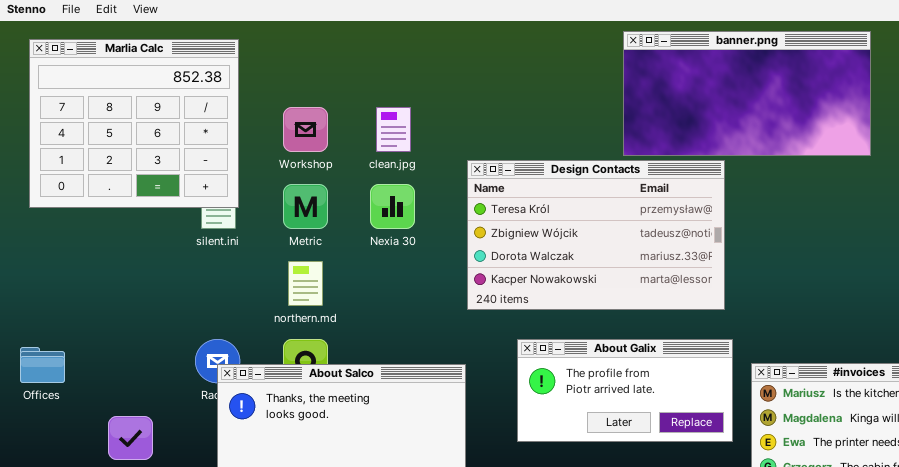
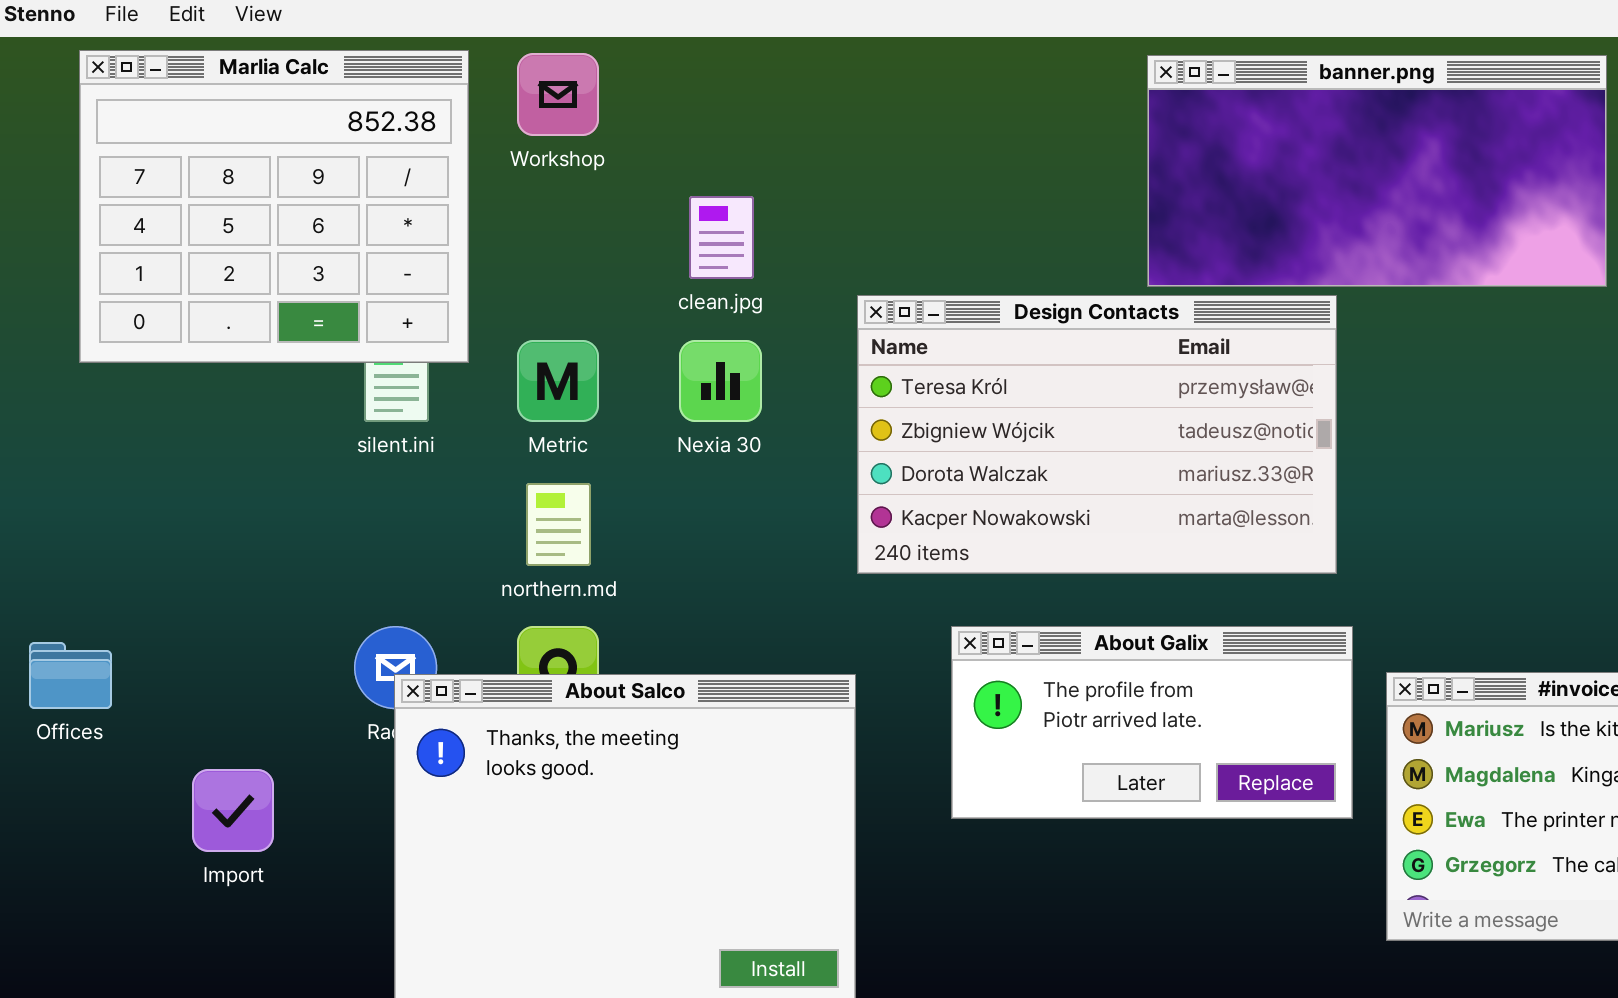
Marlia Calc: [29,39,239,208] -> [79,50,469,363], moved
Workshop: [283,107,328,152] -> [517,53,599,136], moved

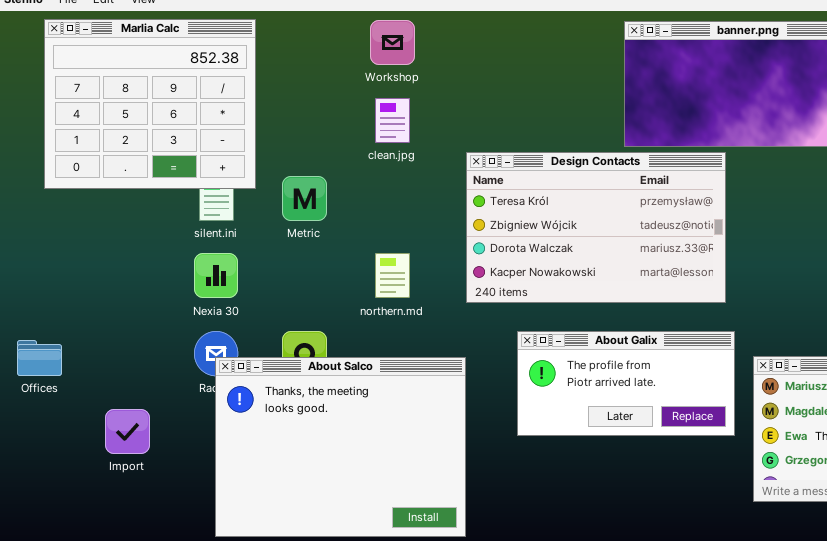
Workshop: [517,53,599,136] -> [370,20,415,65], moved
Nexia 30: [679,340,762,422] -> [194,253,238,298], moved
northern.md: [526,483,591,566] -> [375,253,410,298], moved

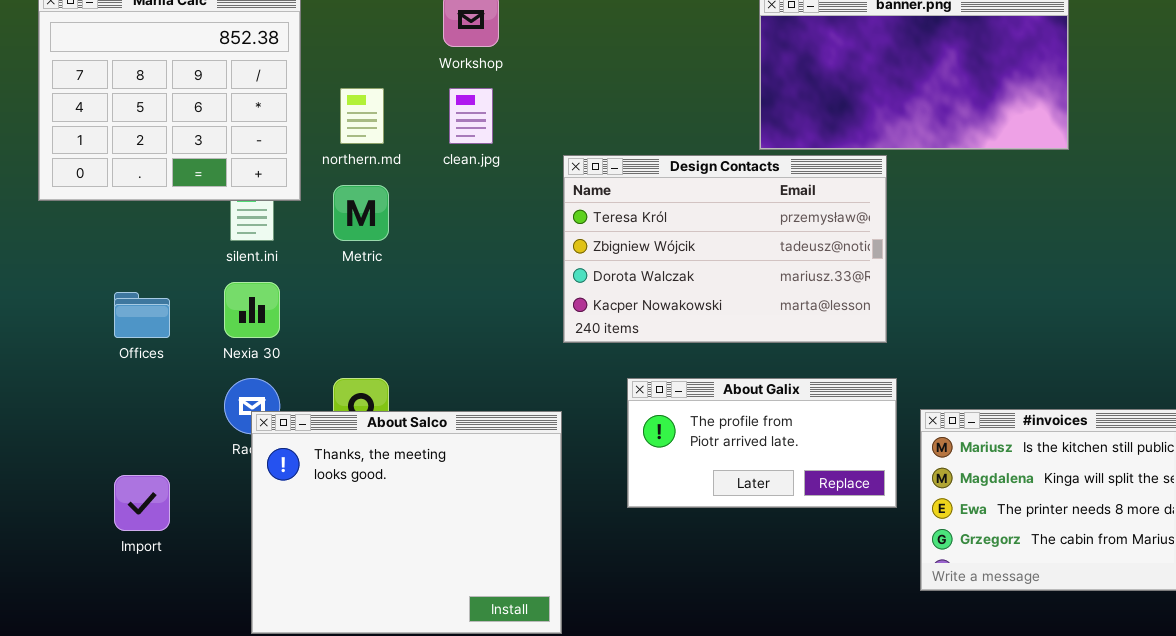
northern.md: [375,253,410,298] -> [340,88,384,144], moved
Offices: [17,340,62,376] -> [114,292,170,338], moved

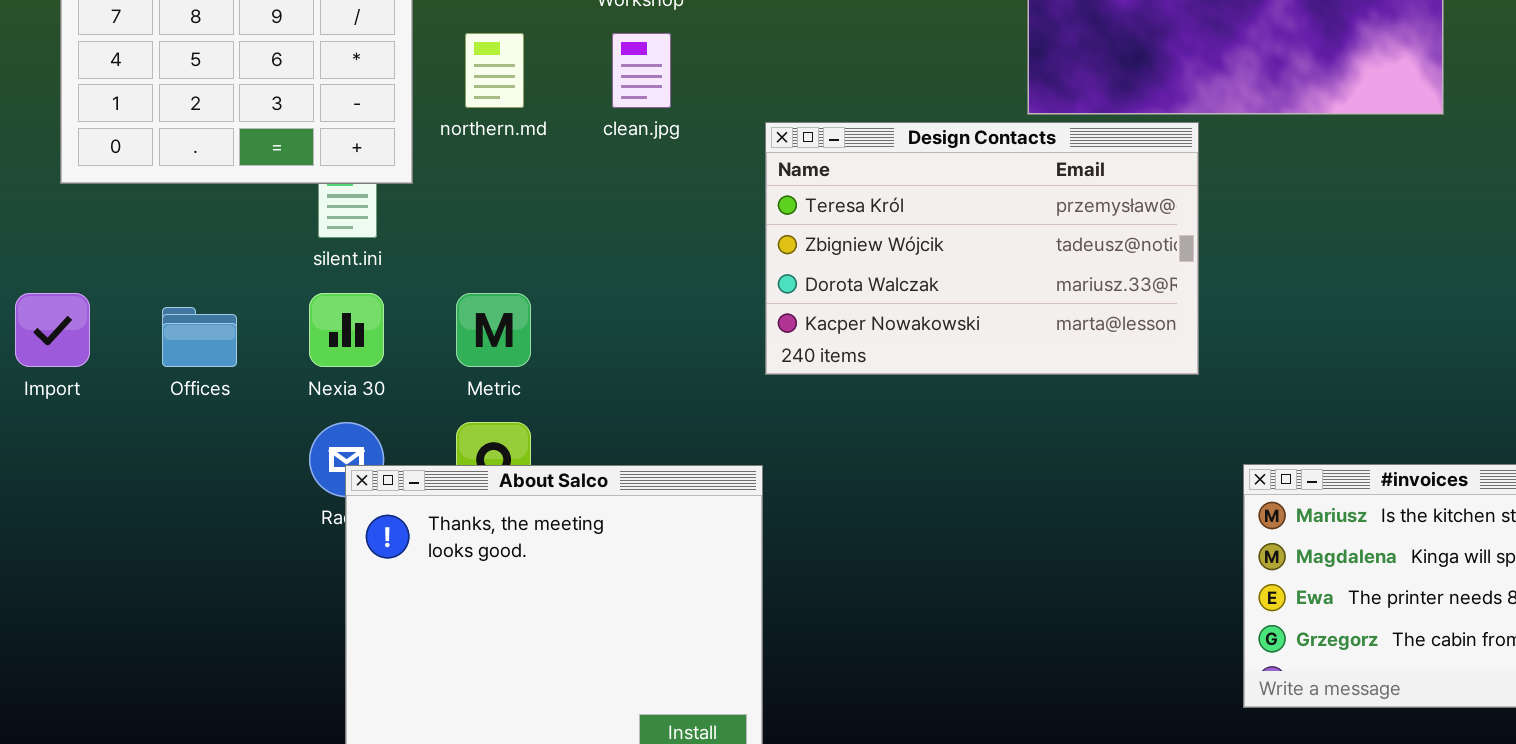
Metric: [333,185,389,241] -> [456,293,531,367], moved
About Galix: [627,378,897,508] -> none, closed
Import: [114,475,170,531] -> [15,293,90,367], moved

